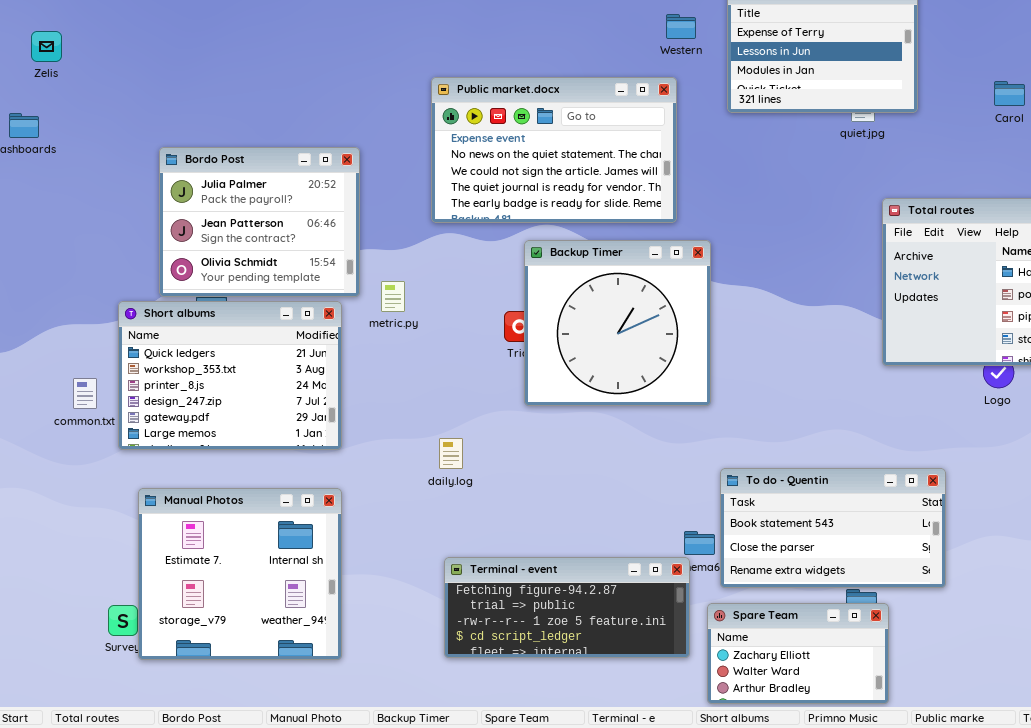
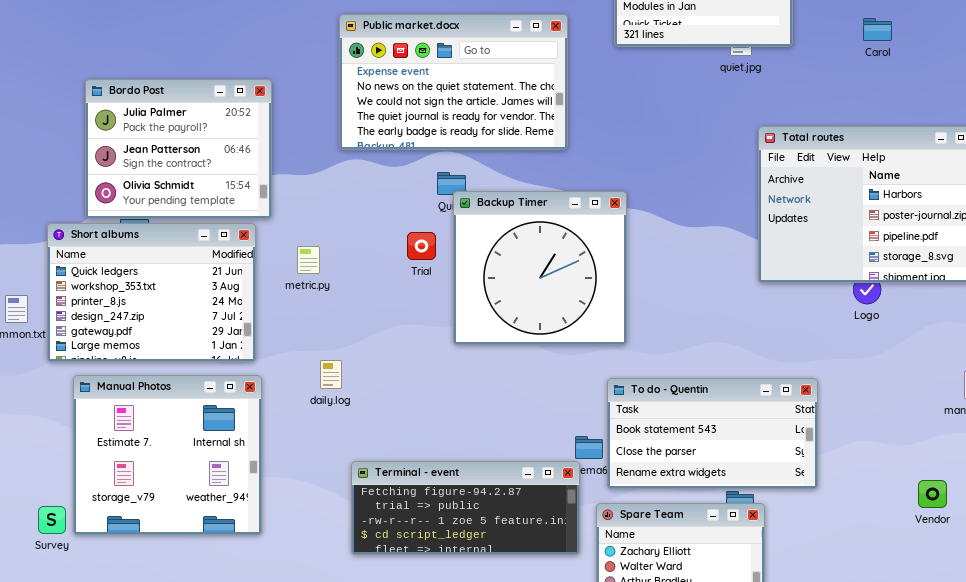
Backup Timer: [524,240,711,406] -> [453,191,627,345], moved
metric.py: [381,281,405,312] -> [297,246,320,274], moved
daily.log: [439,438,463,469] -> [320,360,342,389], moved
Manual Photos: [138,488,342,660] -> [73,375,262,535], moved

